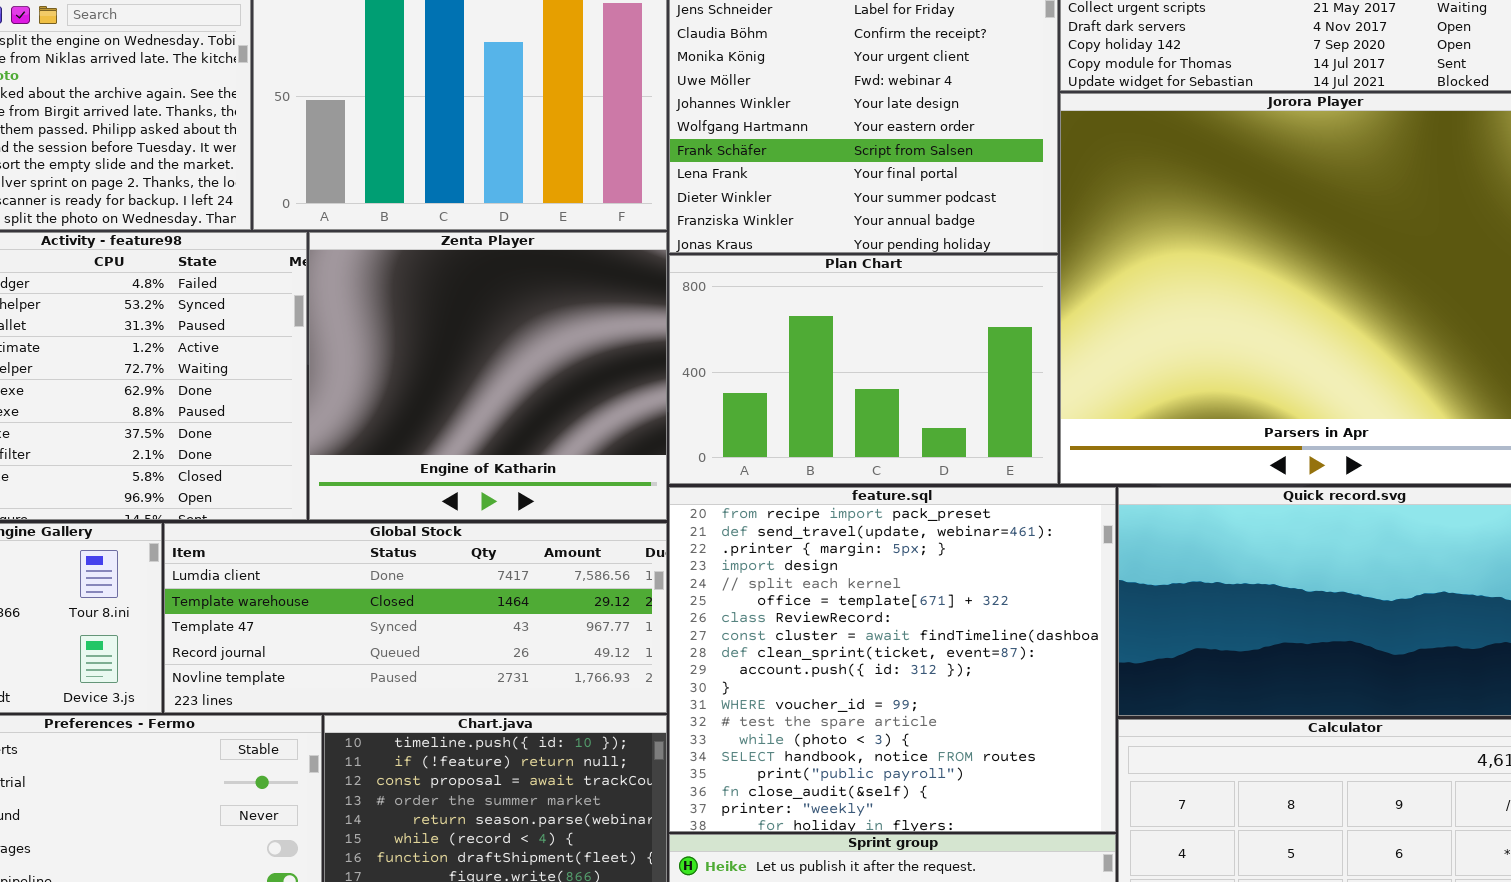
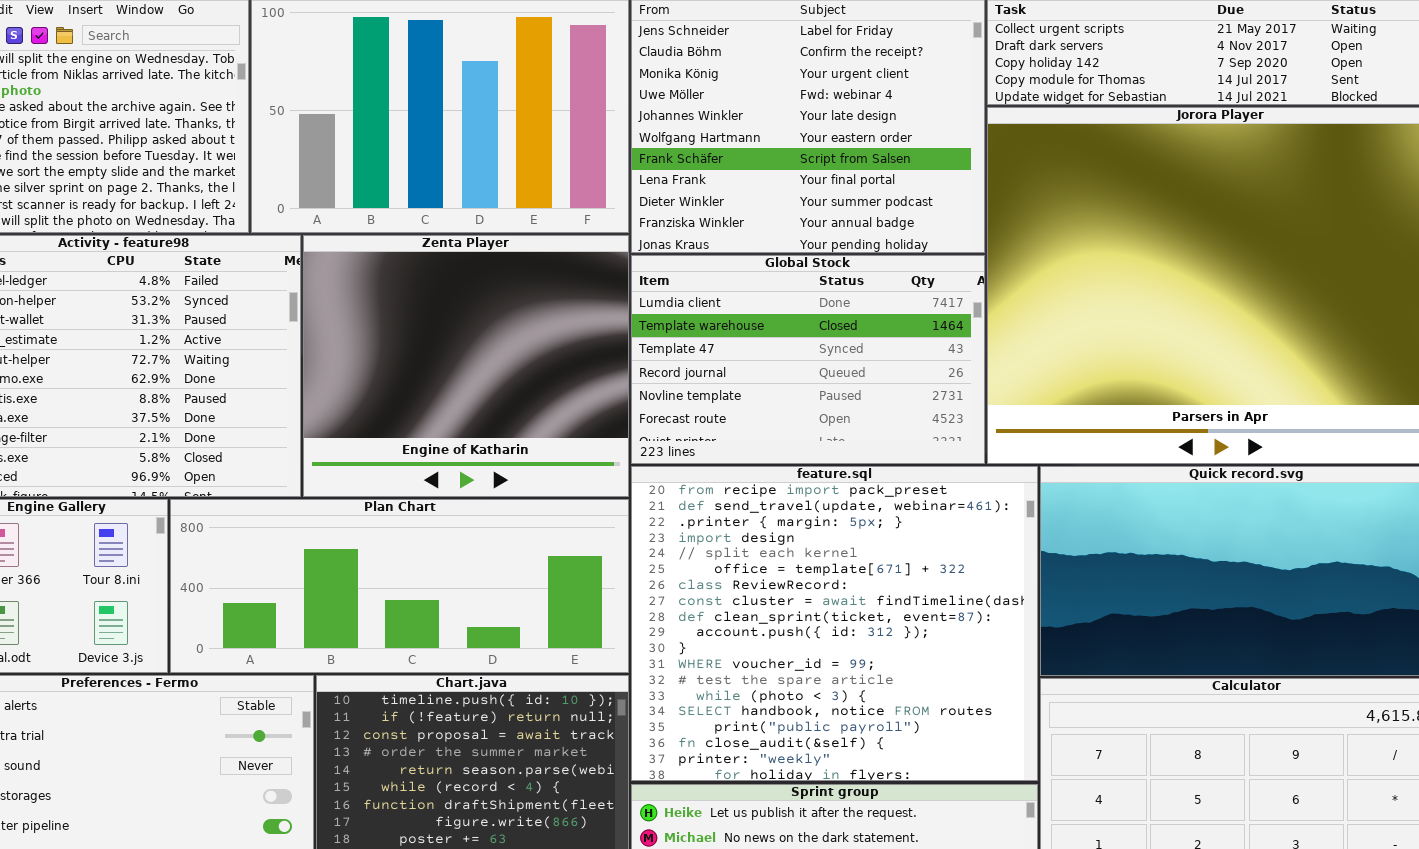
Plan Chart: [669,255,1058,484] -> [170,499,629,673], moved, resized
Global Stock: [164,523,667,713] -> [631,255,985,464], moved, resized

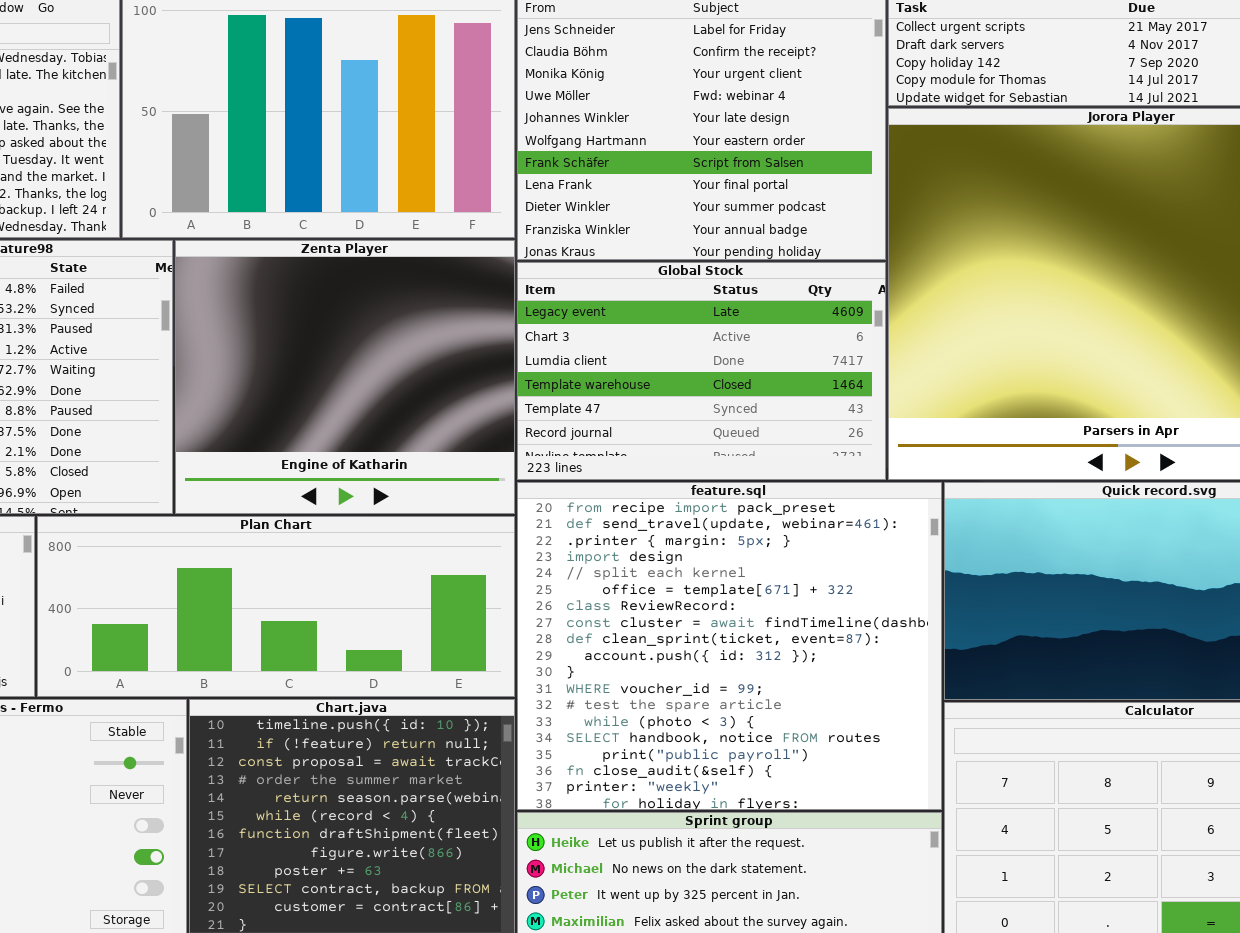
Global Stock: [631,255,985,464] -> [517,262,886,480], scrolled up 2 rows

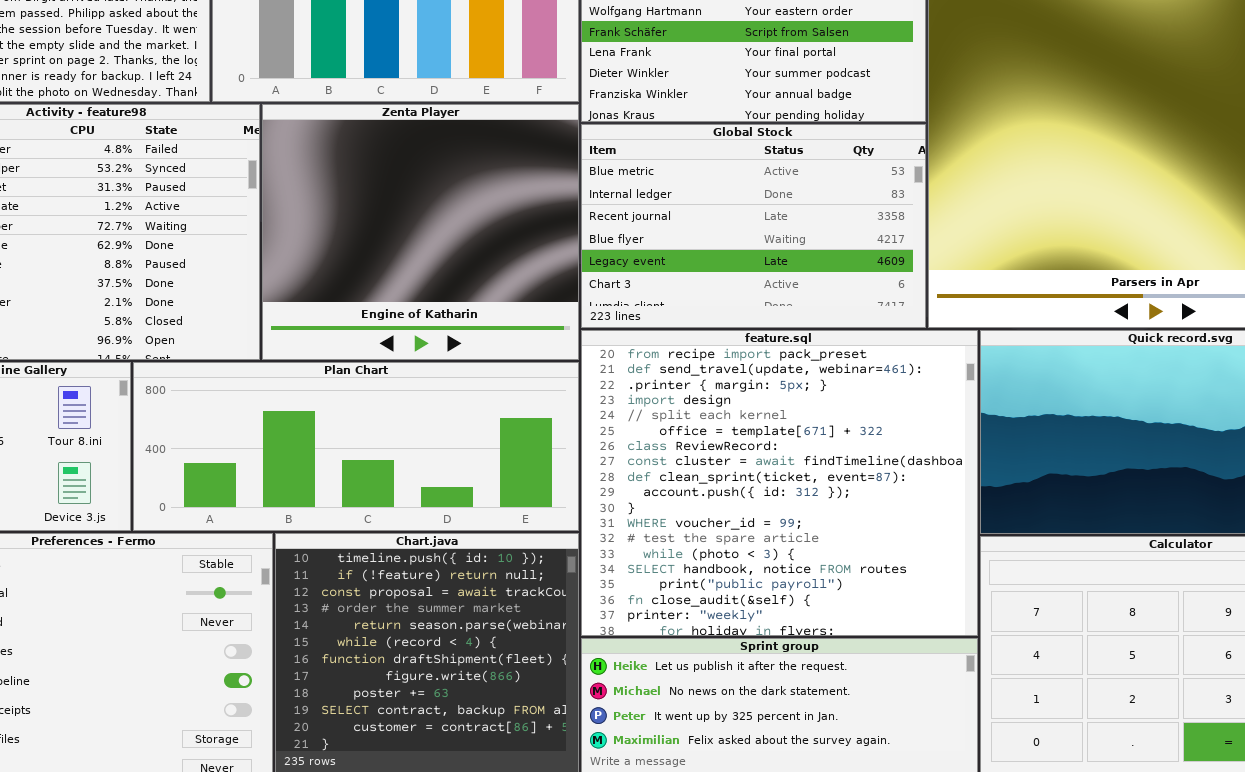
Global Stock: [517,262,886,480] -> [581,124,926,328], scrolled up 4 rows

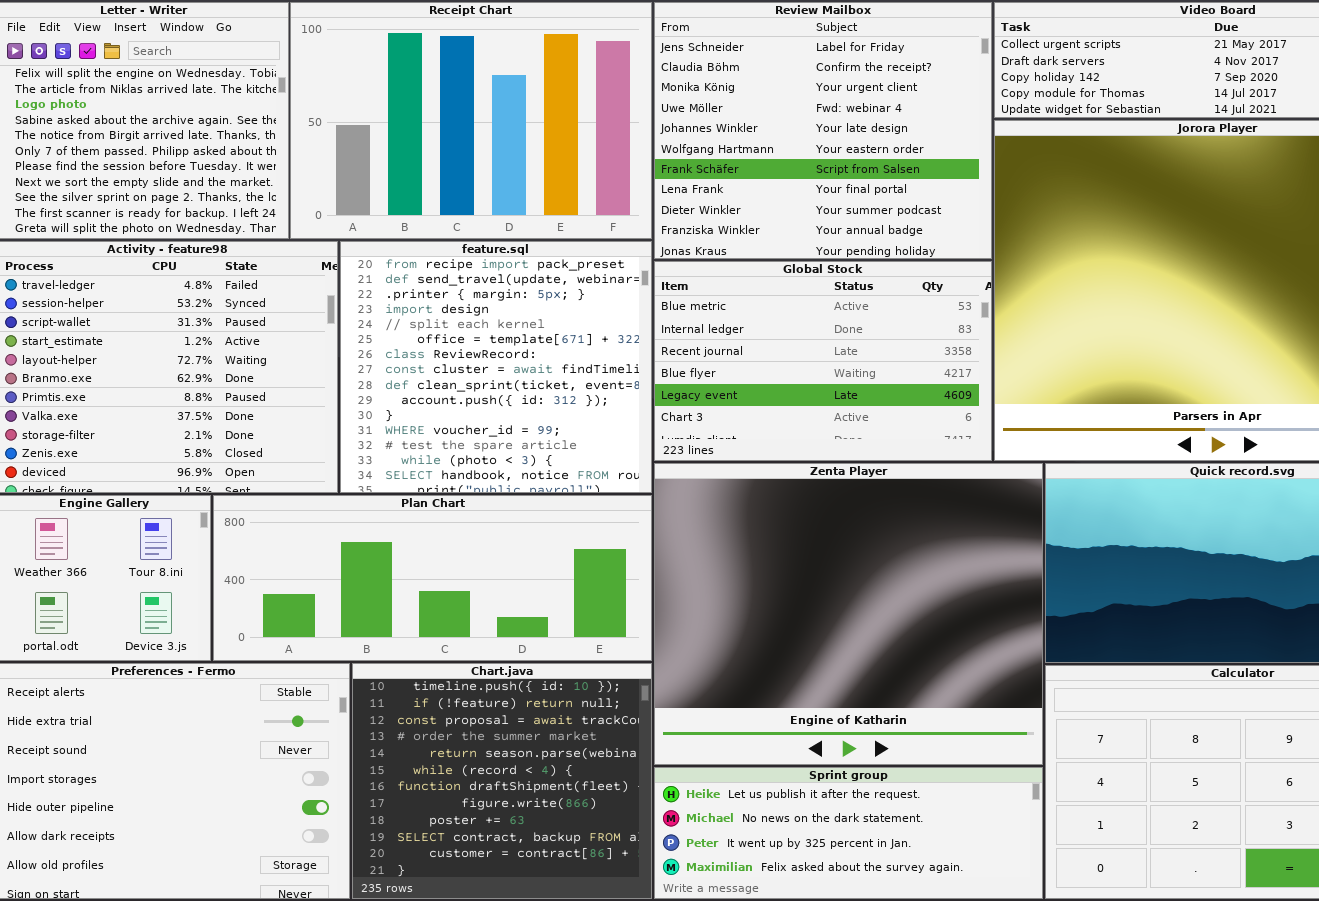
Zenta Player: [262,104,579,360] -> [654,463,1043,765], moved, resized
feature.sql: [581,330,978,636] -> [340,241,652,493], moved, resized

